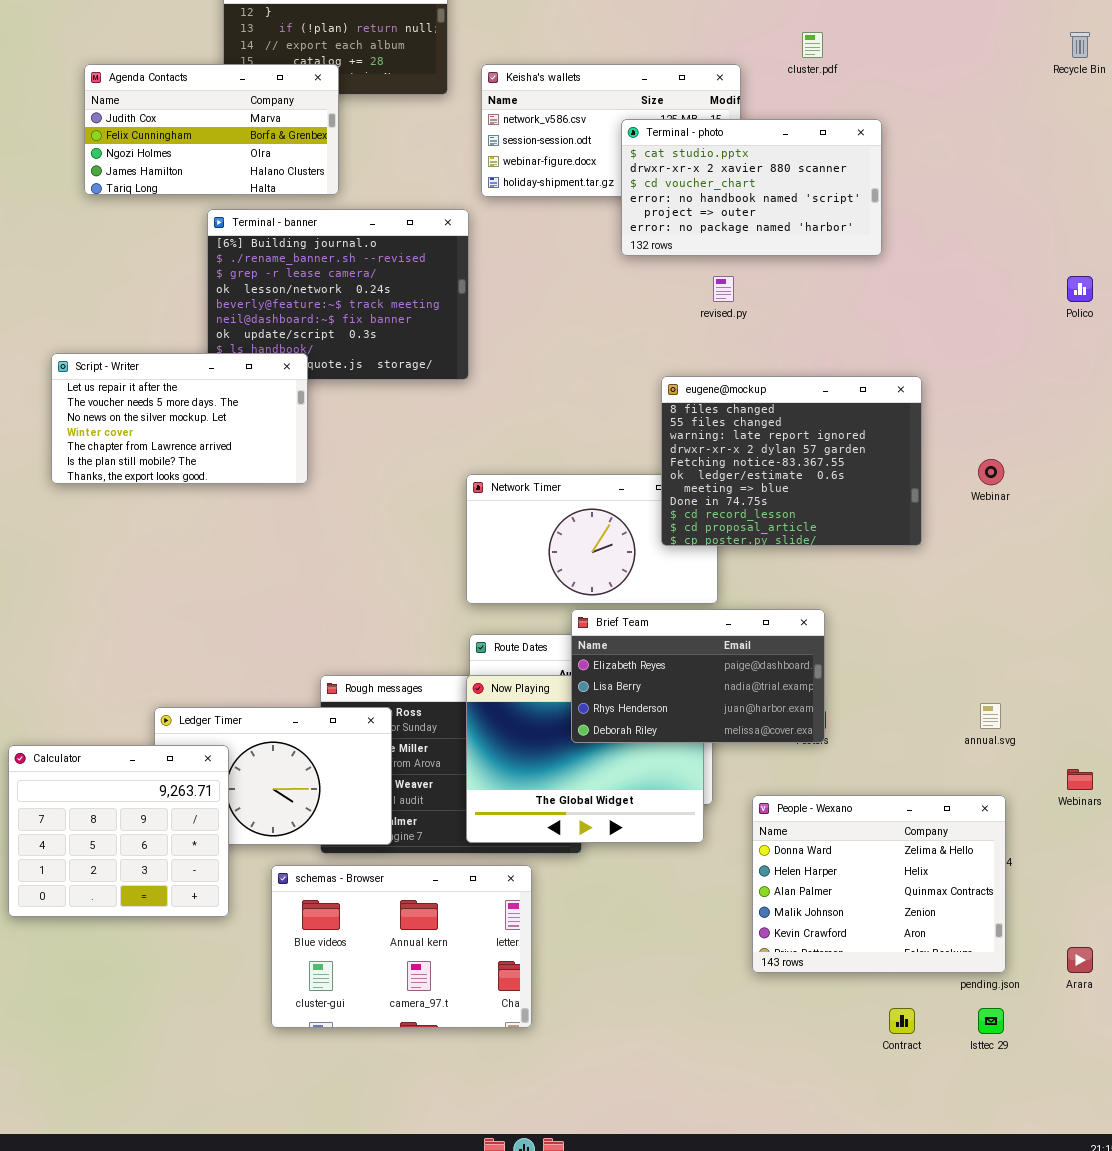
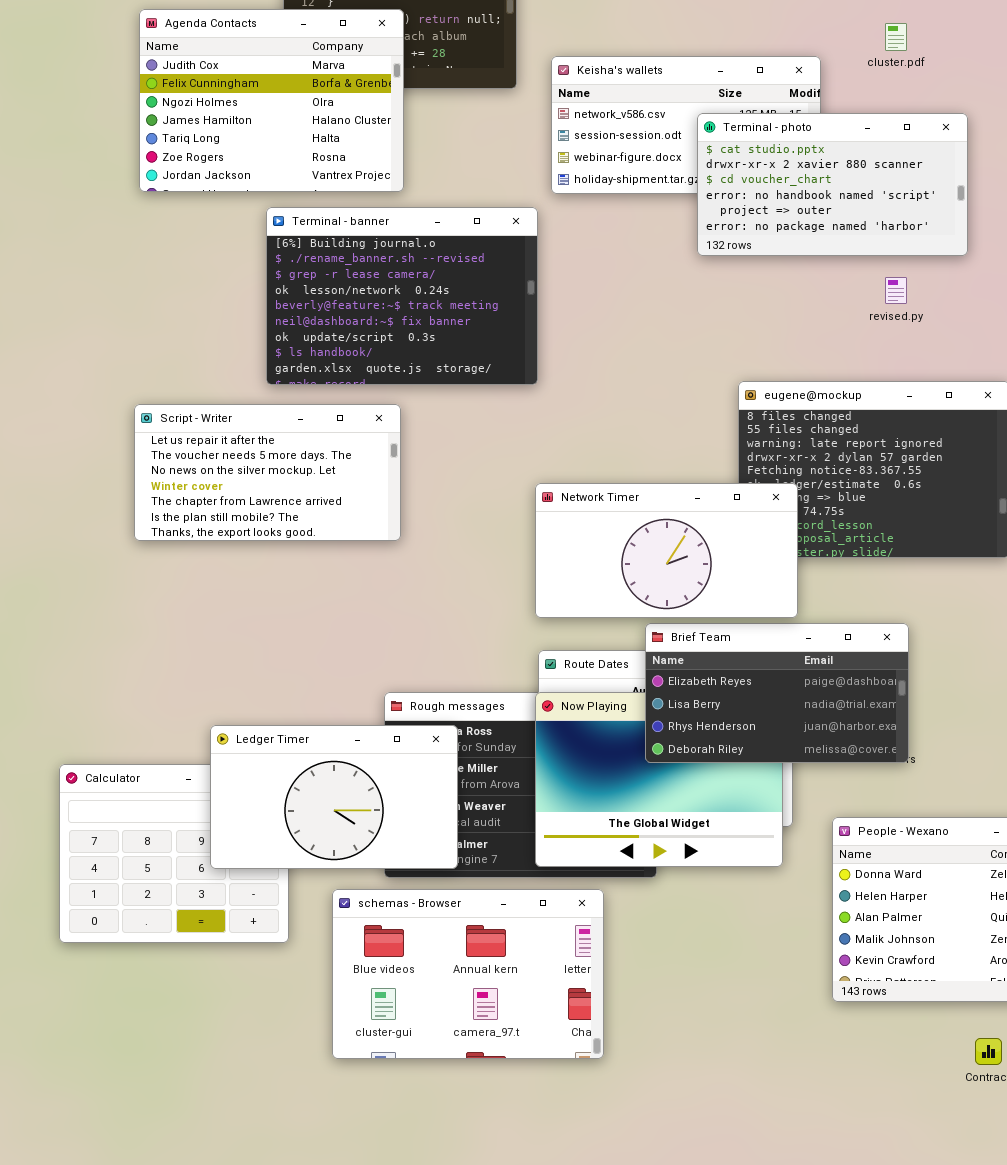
Agenda Contacts: [84,64,339,195] -> [139,9,404,192], resized
revised.py: [713,276,734,302] -> [885,277,907,304], moved
Script - Writer: [51,353,308,484] -> [134,404,401,541], moved
Network Timer: [466,474,718,604] -> [535,483,798,618], raised
Ledger Timer: [154,707,392,845] -> [210,725,458,869], raised

